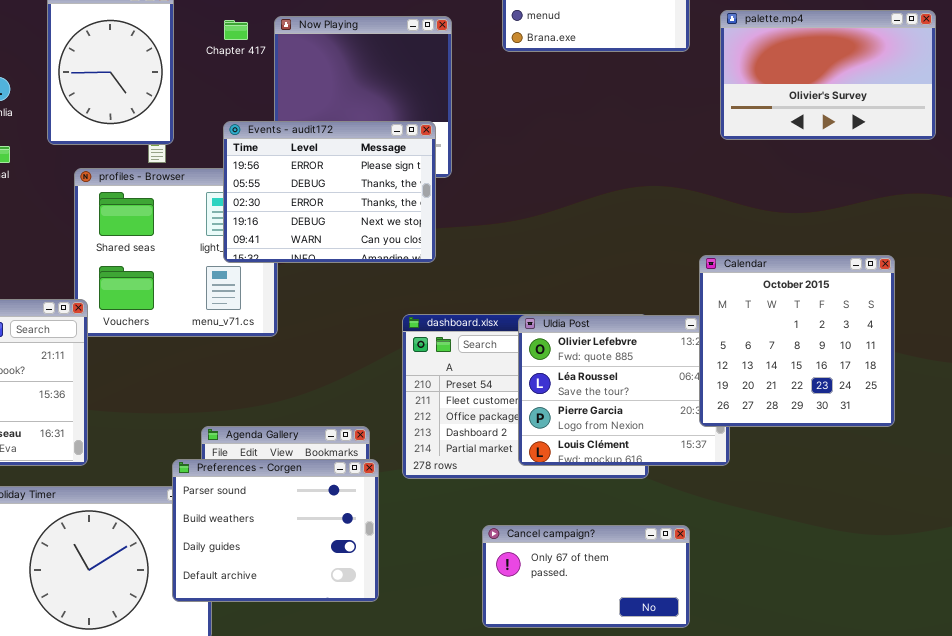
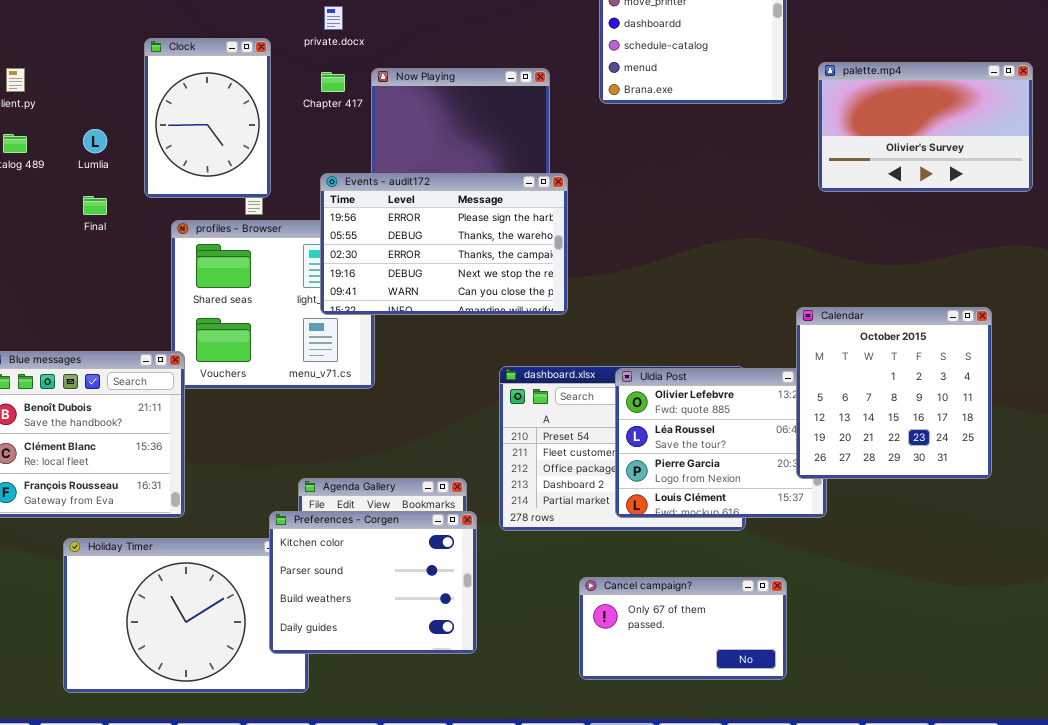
Events - audit172: [223,121,436,263] -> [320,173,568,315], resized
Preferences - Corgen: [172,459,379,602] -> [269,511,477,654], scrolled up 1 row

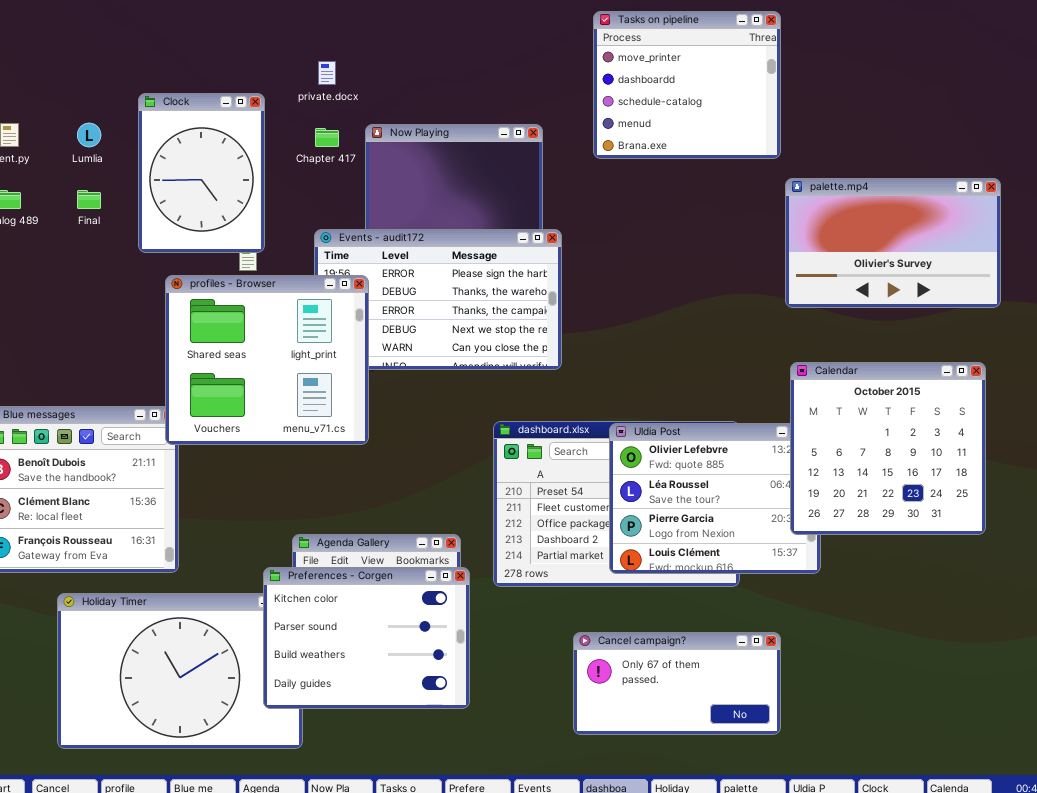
palette.mp4: [818,62,1033,192] -> [785,178,1001,308], moved
Lumlia: [83,129,107,153] -> [77,123,101,147], moved
Final: [83,196,107,215] -> [77,190,101,209], moved
profiles - Browser: [171,220,375,389] -> [165,275,369,445], raised

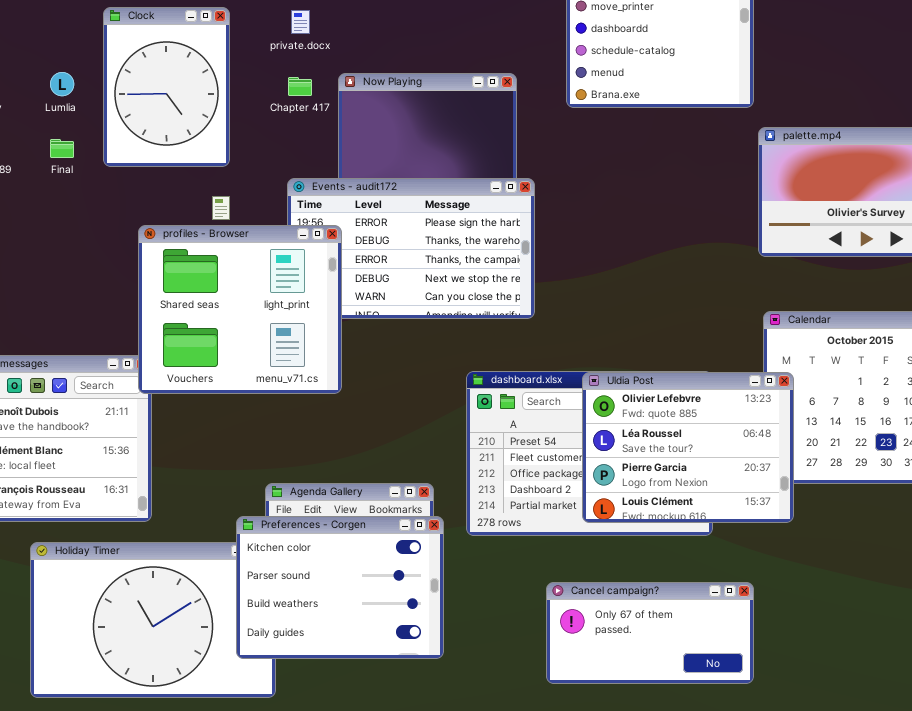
Clock: [138,93,265,253] -> [103,7,230,167], moved
Uldia Post: [609,423,821,574] -> [582,372,794,523], raised

